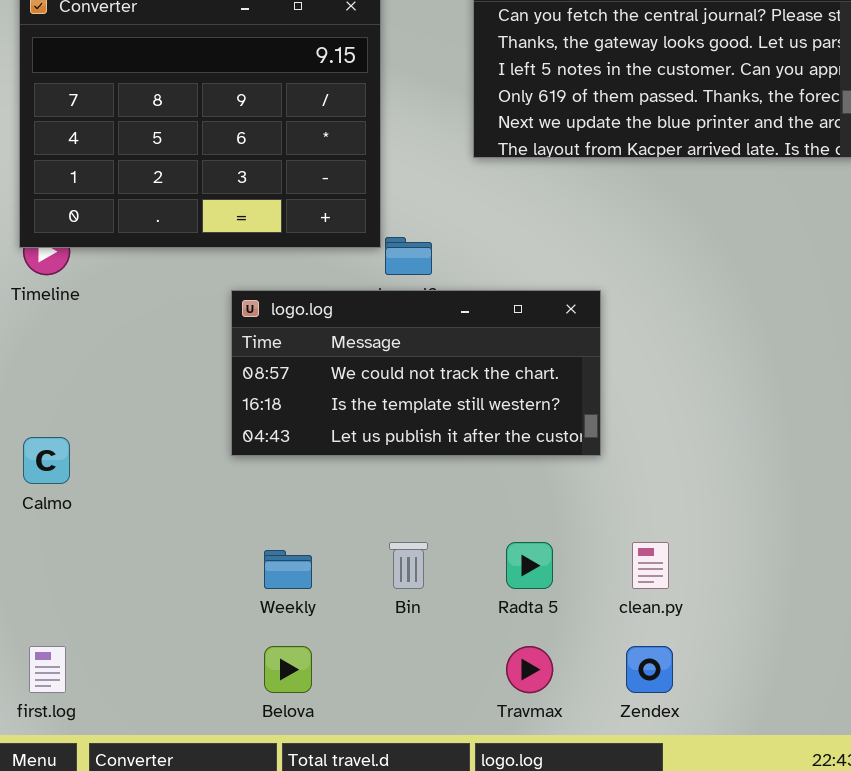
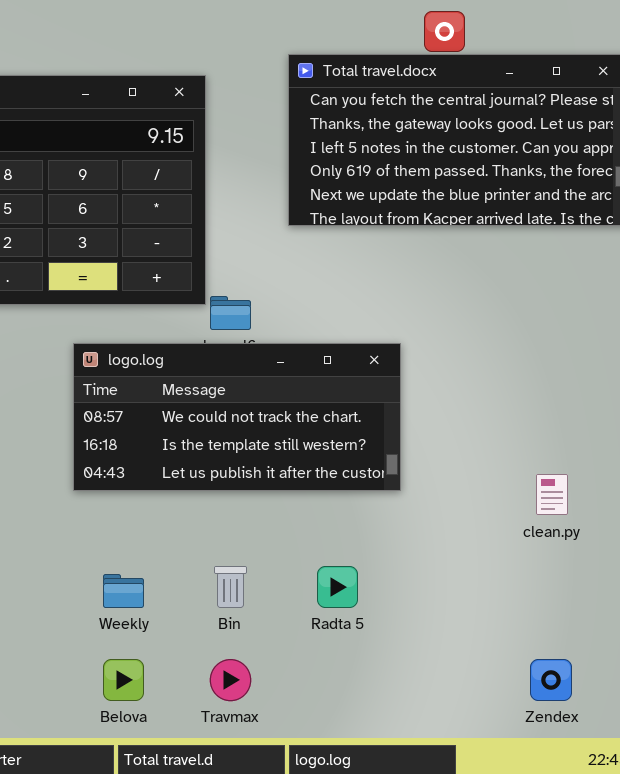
clean.py: [632,542,669,589] -> [536,474,568,515], moved
Travmax: [506,646,553,693] -> [210,659,251,701], moved
Zendex: [626,646,673,693] -> [530,659,572,701], moved

